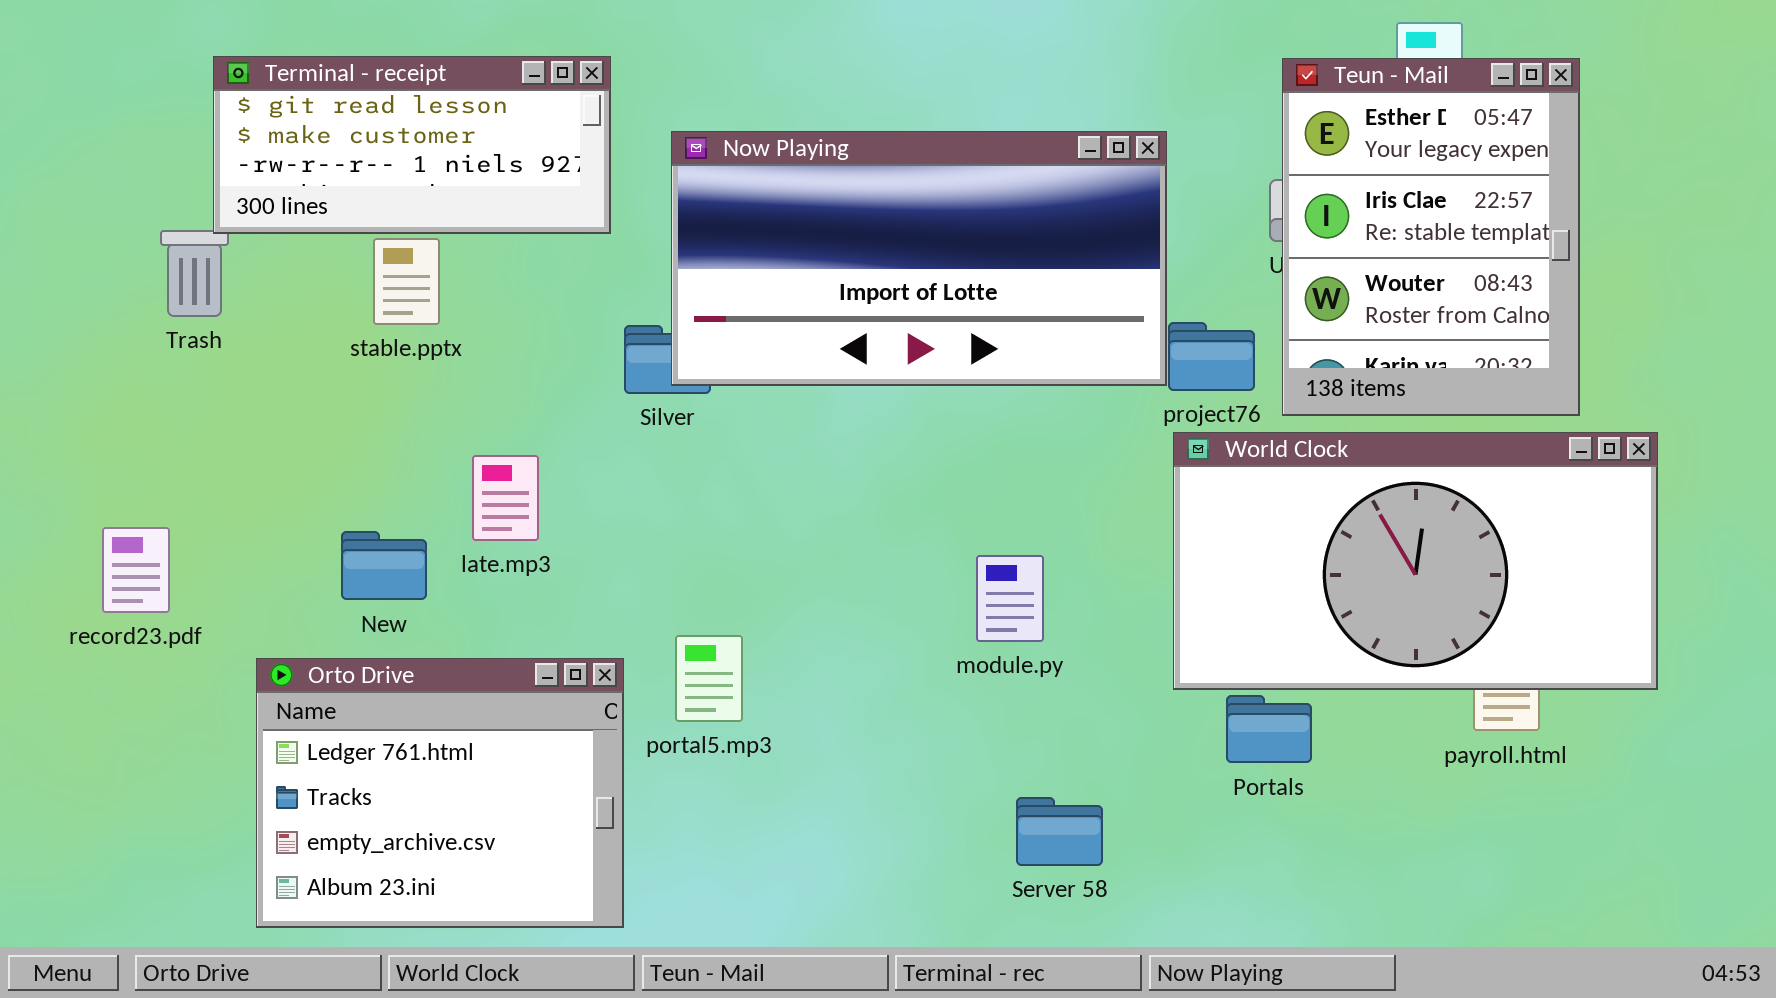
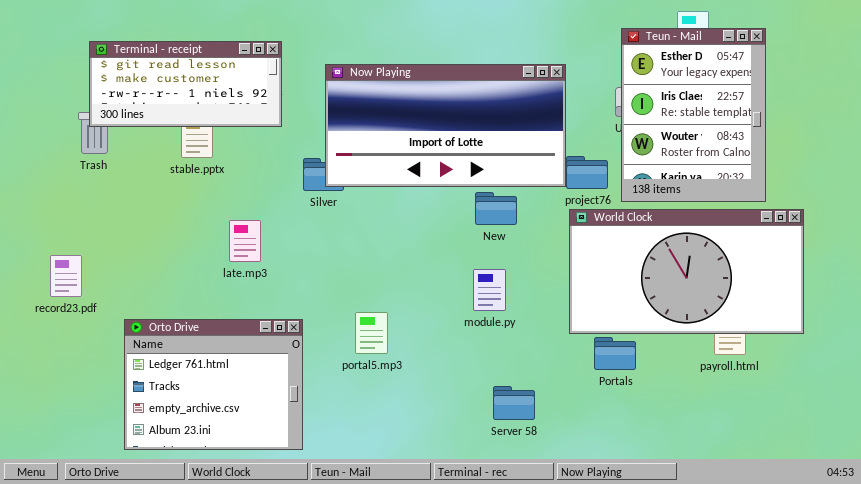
Terminal - receipt: [213,56,611,234] -> [89,41,282,127], moved
New: [341,531,427,600] -> [475,192,517,225], moved
portal5.mp3: [675,635,743,722] -> [355,312,388,354], moved

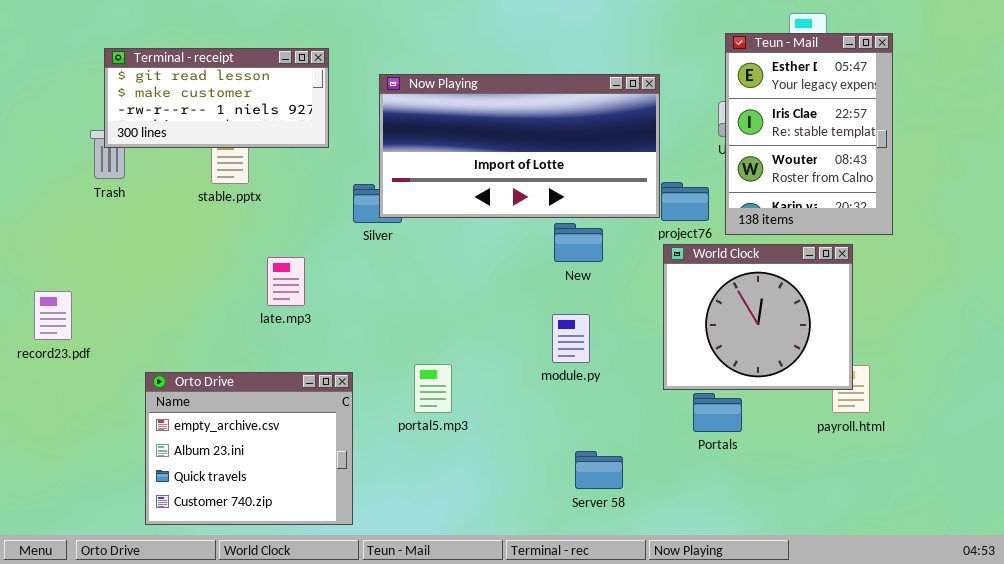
World Clock: [569,209,804,334] -> [663,244,853,390], resized
record23.pdf: [50,255,82,297] -> [34,291,72,340], moved
Orto Drive: [124,319,303,450] -> [145,372,353,525], scrolled down 2 rows

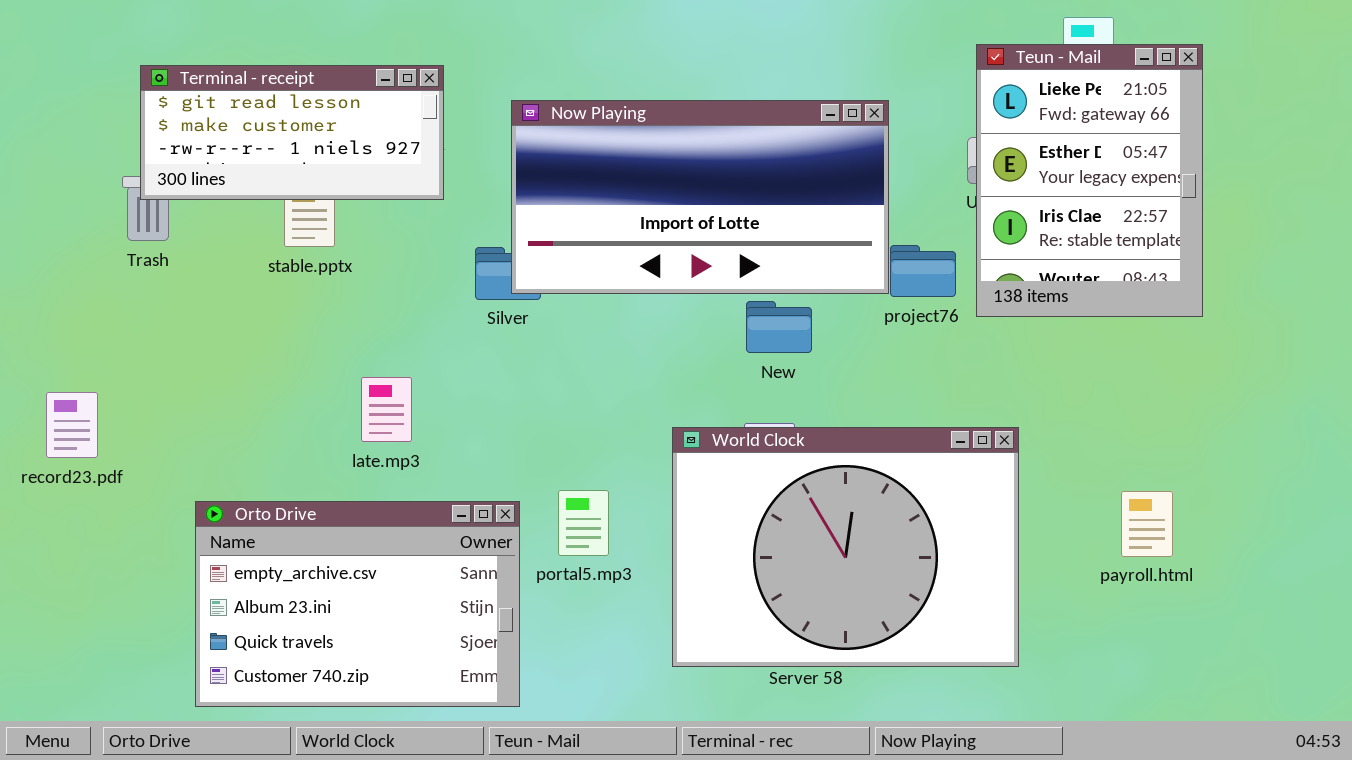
Teun - Mail: [725,33,893,235] -> [976,44,1203,317], scrolled up 1 row
World Clock: [663,244,853,390] -> [672,427,1019,667], moved, resized
late.mp3: [267,257,305,306] -> [361,377,412,442], moved
Orto Drive: [145,372,353,525] -> [195,501,520,707], resized

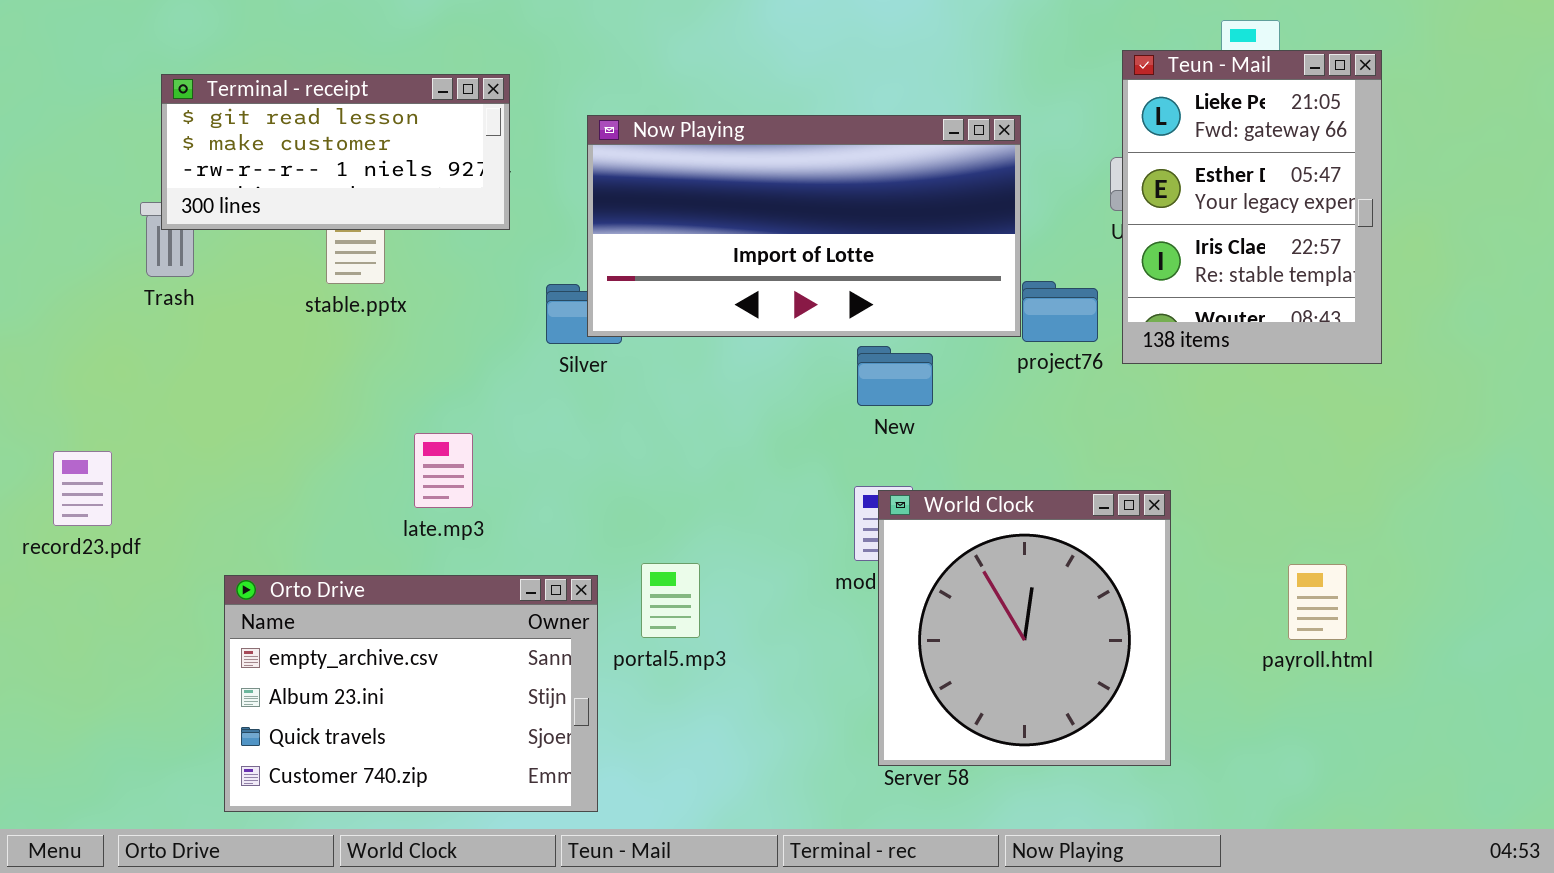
World Clock: [672,427,1019,667] -> [878,490,1171,766], resized

